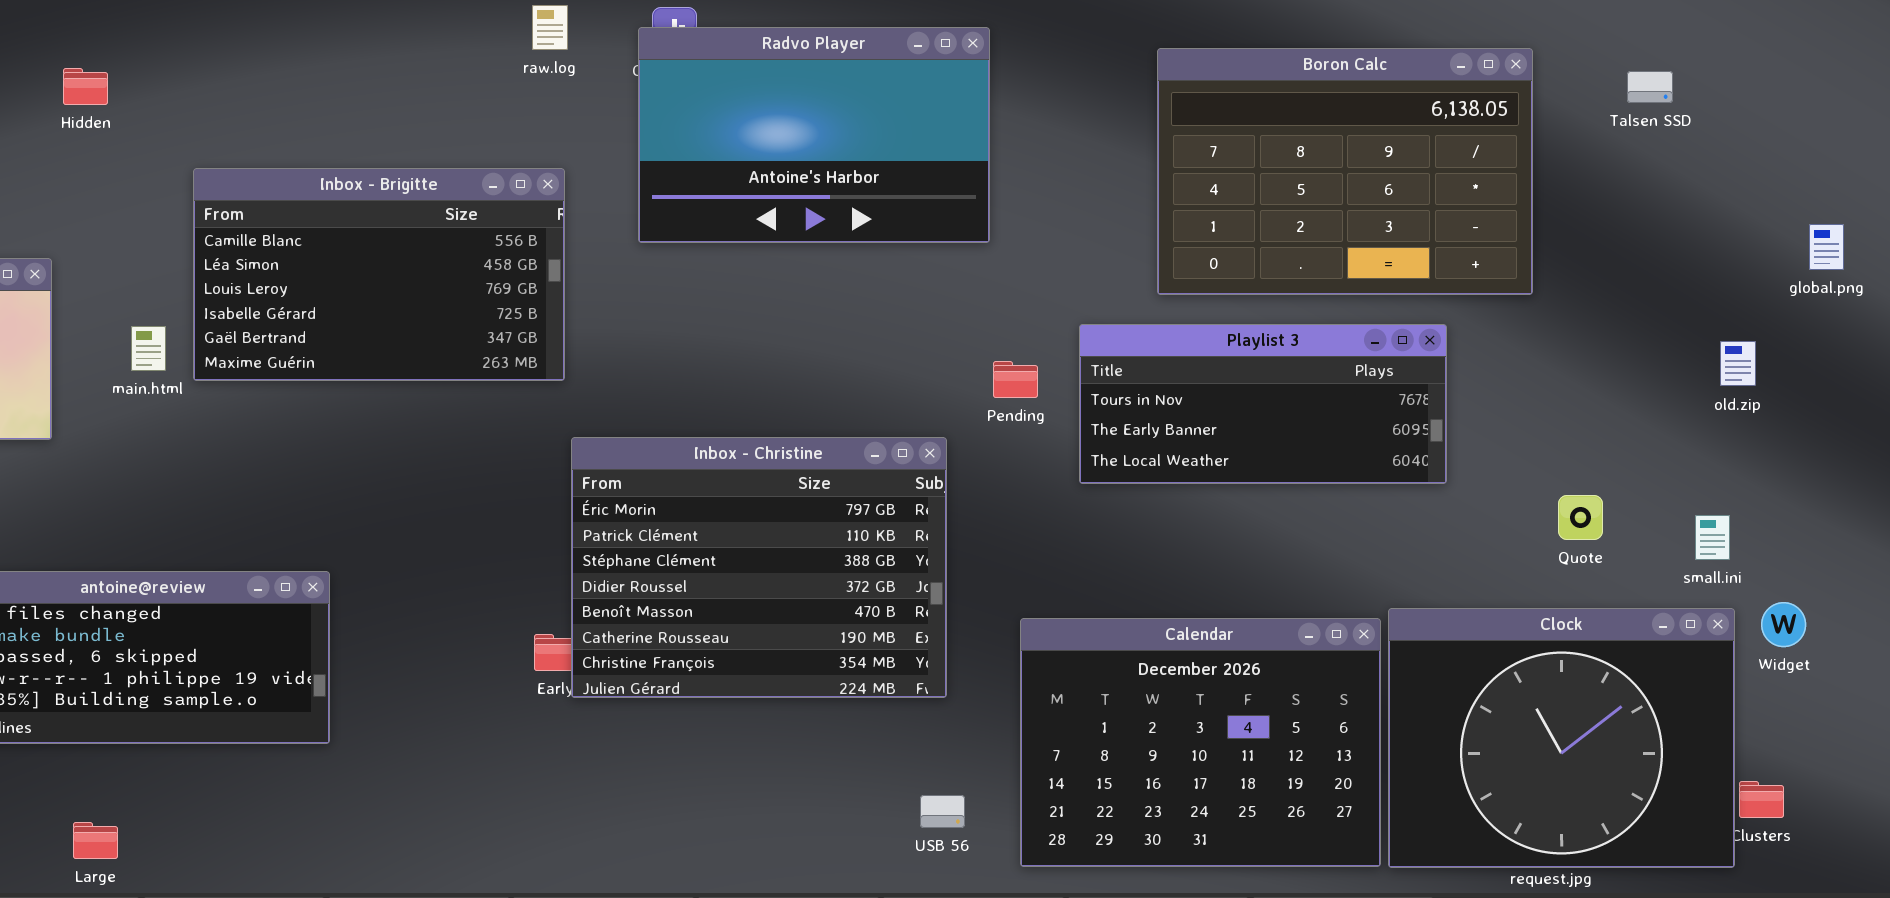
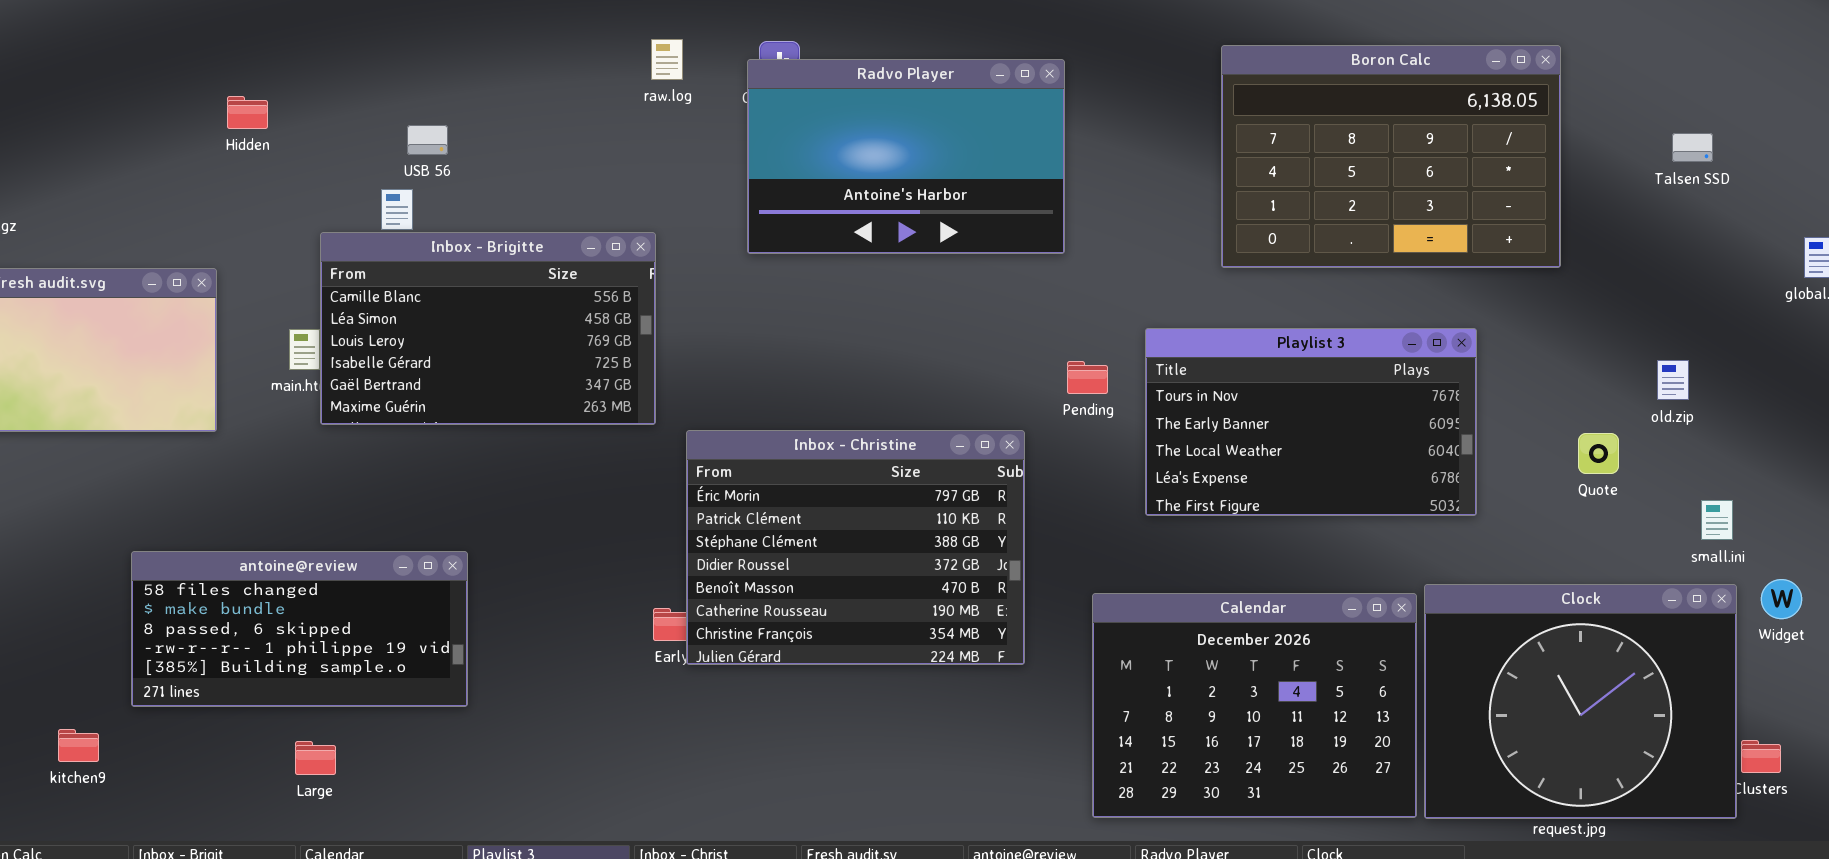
Boron Calc: [1157,48,1533,295] -> [1221,45,1561,268], moved
Talsen SSD: [1627,71,1673,103] -> [1672,133,1713,162], moved
Inbox - Brigitte: [193,168,565,381] -> [320,232,656,425], moved
Playlist 3: [1079,324,1447,484] -> [1145,328,1477,516], resized
old.zip: [1720,341,1756,386] -> [1657,360,1689,400], moved
Quote: [1558,495,1603,540] -> [1578,433,1619,474], moved
USB 56: [920,795,965,828] -> [407,125,448,155], moved
Large: [73,822,118,859] -> [295,741,336,775], moved

